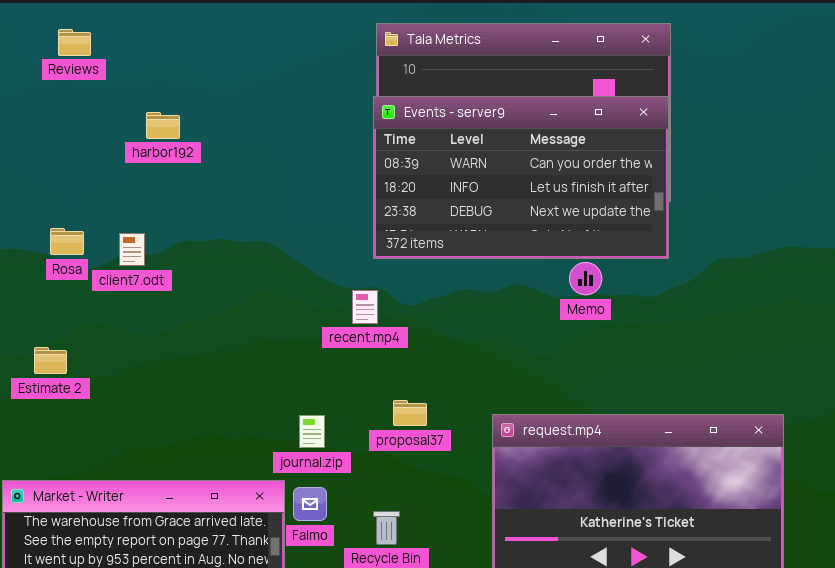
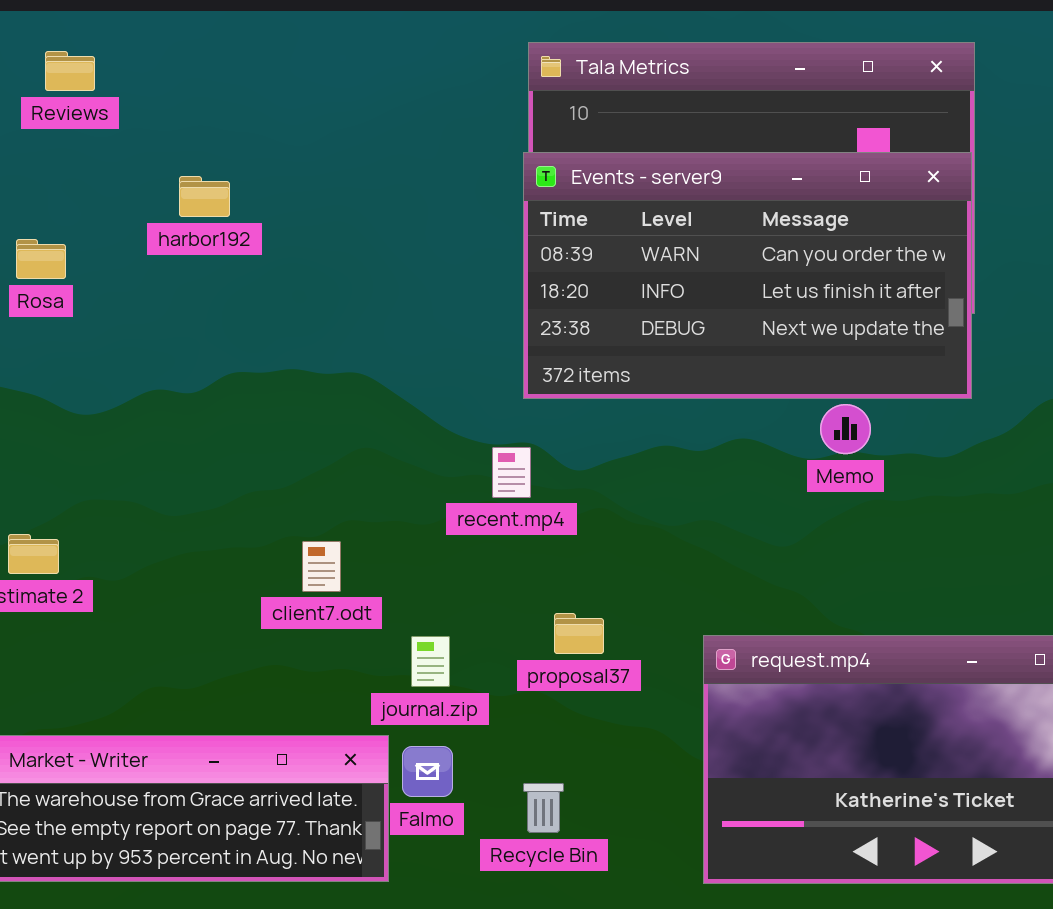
Rosa: [50,228,84,255] -> [16,239,66,279], moved
client7.odt: [119,233,145,266] -> [302,541,341,592], moved

